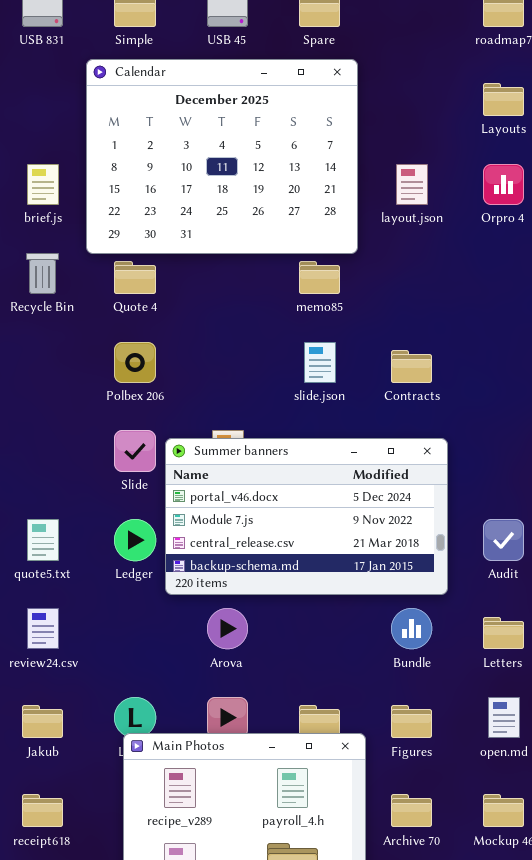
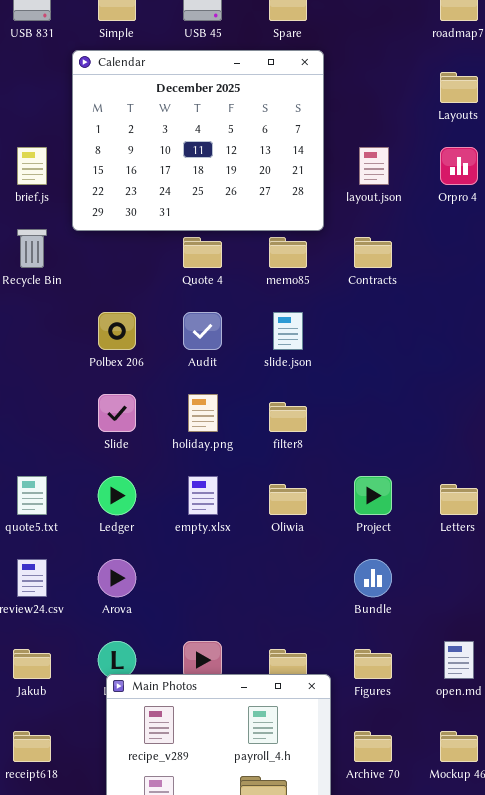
Quote 4: [114,261,156,294] -> [183,237,222,268], moved
Contracts: [391,350,432,383] -> [354,237,392,268], moved
Summer banners: [165,438,448,595] -> none, closed
Audit: [483,519,524,561] -> [183,312,222,350], moved
Arova: [207,608,248,649] -> [98,559,136,597], moved
Letters: [483,617,524,649] -> [440,484,478,515], moved

